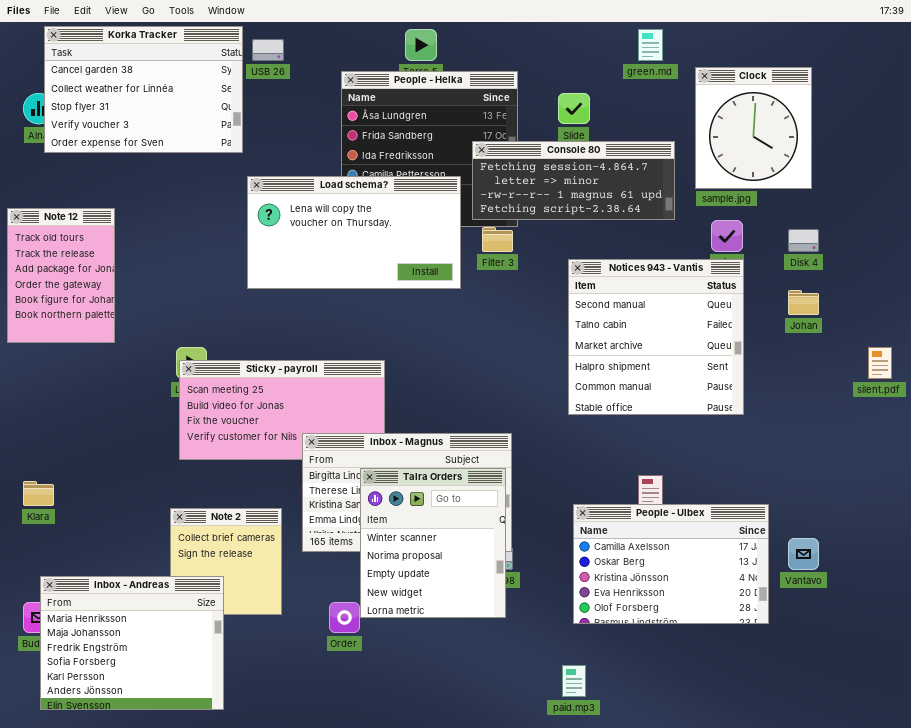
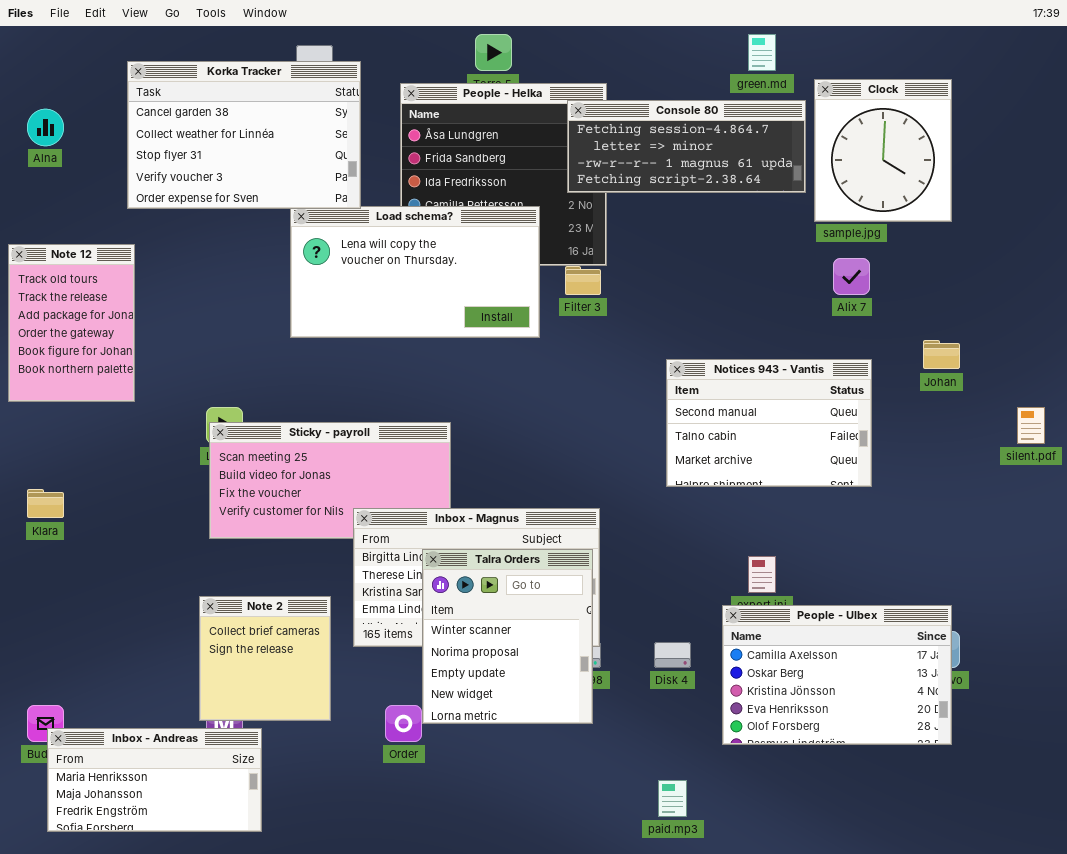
Korka Tracker: [44,26,243,153] -> [127,61,361,209], moved
Console 80: [472,141,675,220] -> [567,100,806,193], moved
Disk 4: [788,229,819,252] -> [654,642,691,668], moved
Notices 943 - Vantis: [568,259,744,415] -> [666,359,872,487], resized
Klara: [23,481,54,506] -> [27,489,64,518], moved
People - Ulbex: [573,504,769,624] -> [722,605,952,745], moved
Inbox - Andreas: [40,576,224,710] -> [47,728,262,832], resized

